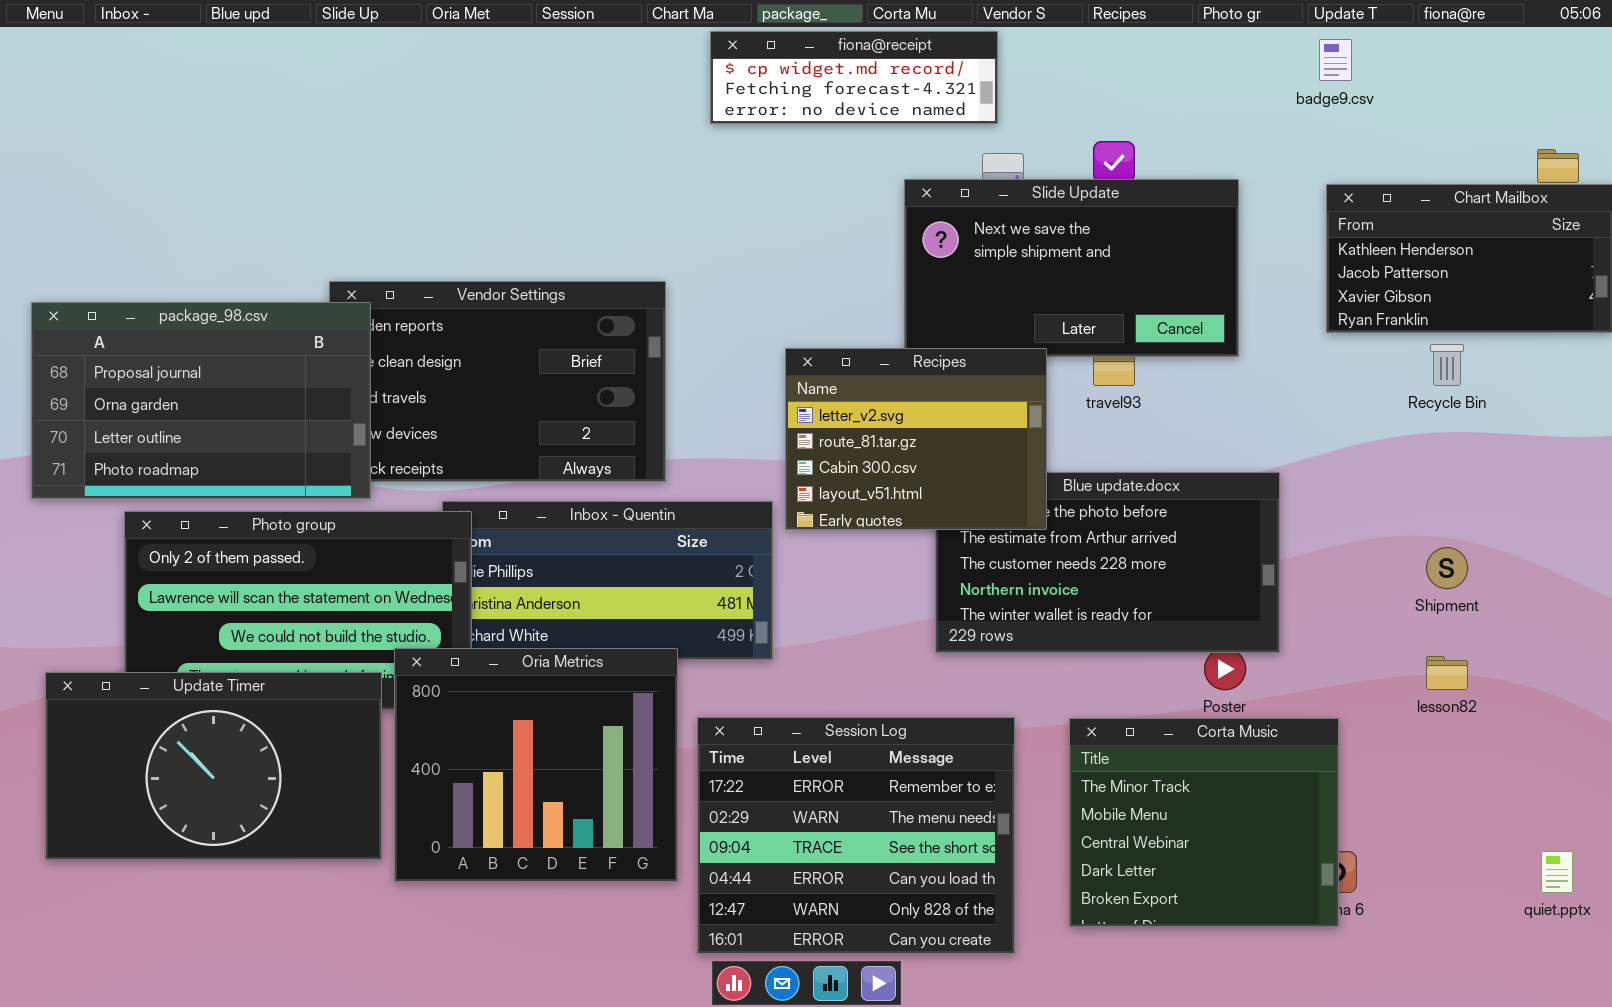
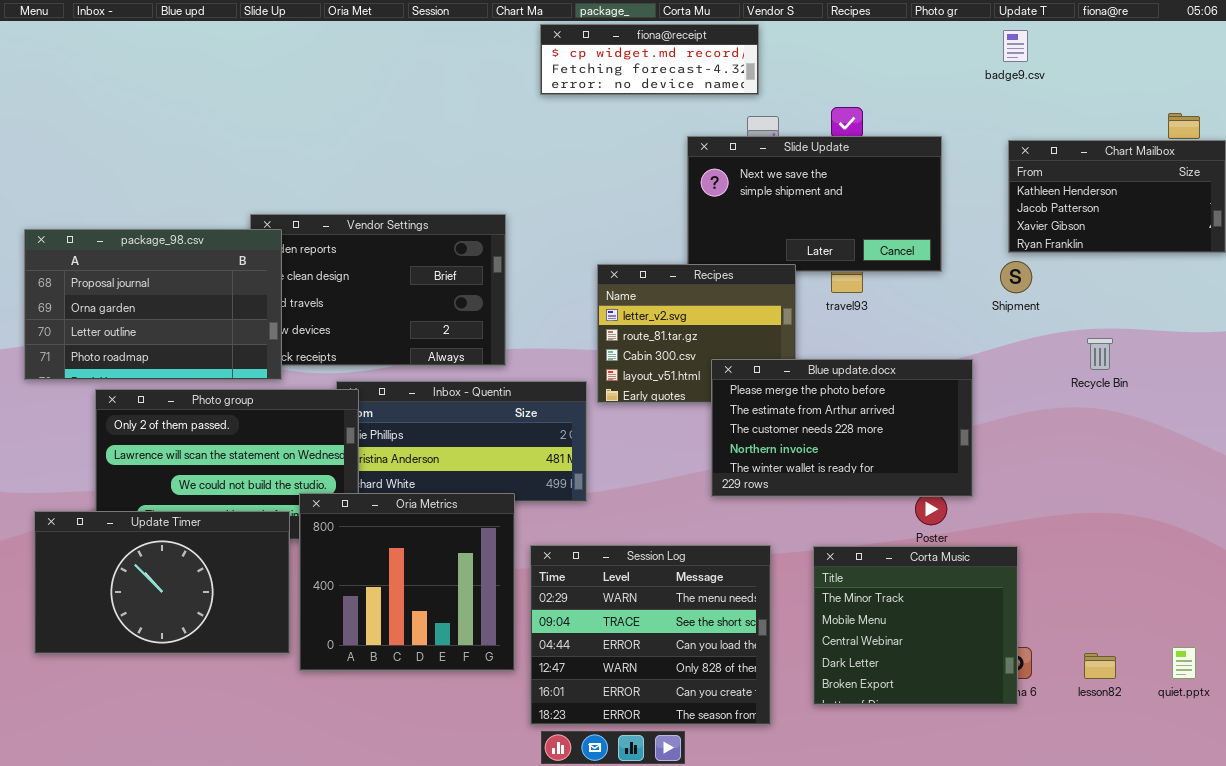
Recycle Bin: [1430,344,1464,386] -> [1087,338,1113,370], moved
Blue update.docx: [935,472,1280,653] -> [711,359,973,497], raised
Shipment: [1426,547,1468,589] -> [1000,261,1032,293], moved
lesson82: [1426,656,1468,690] -> [1084,653,1116,679], moved
Session Log: [697,717,1015,954] -> [530,545,771,725], scrolled down 1 row

